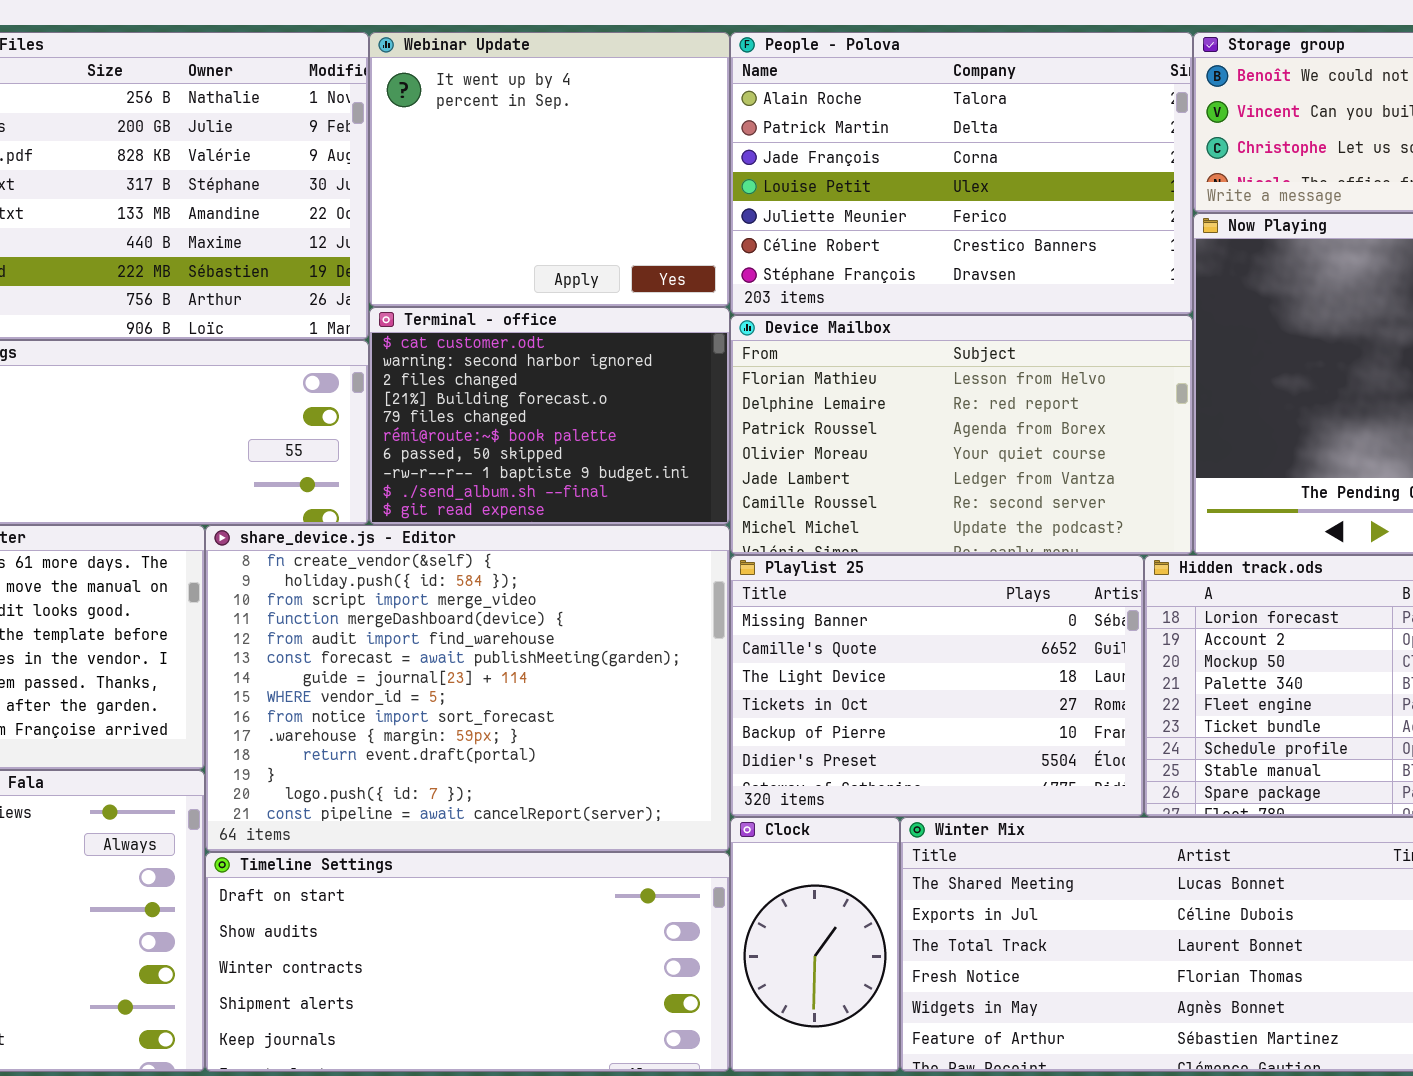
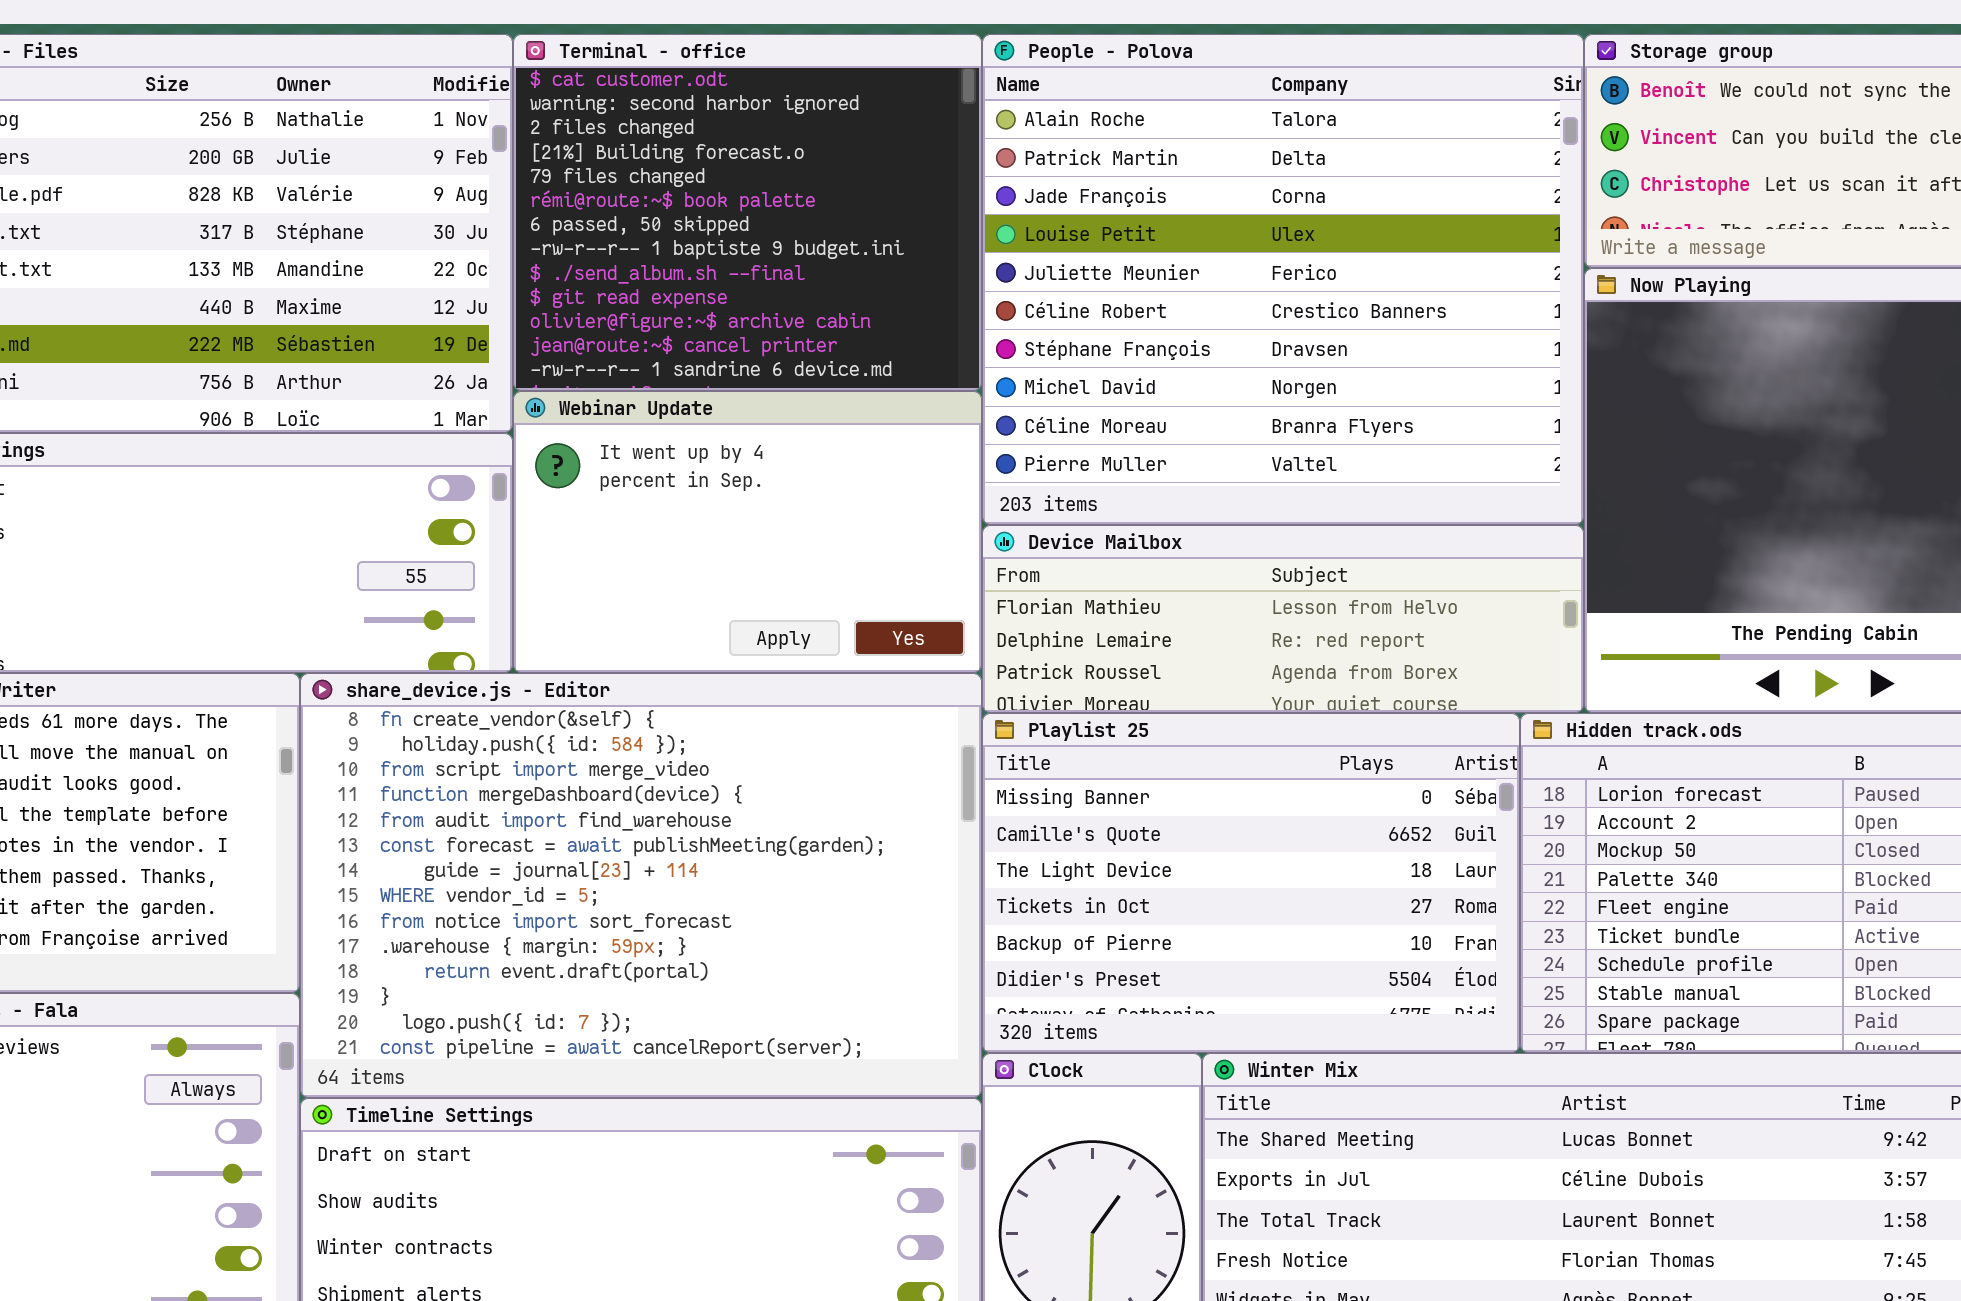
Webinar Update: [369,32,730,307] -> [513,391,982,673], moved, resized
People - Polova: [730,32,1193,315] -> [982,34,1584,525], resized
Terminal - office: [369,307,730,525] -> [513,34,982,391], moved, resized
Device Mailbox: [730,315,1193,555] -> [982,525,1584,713], resized

